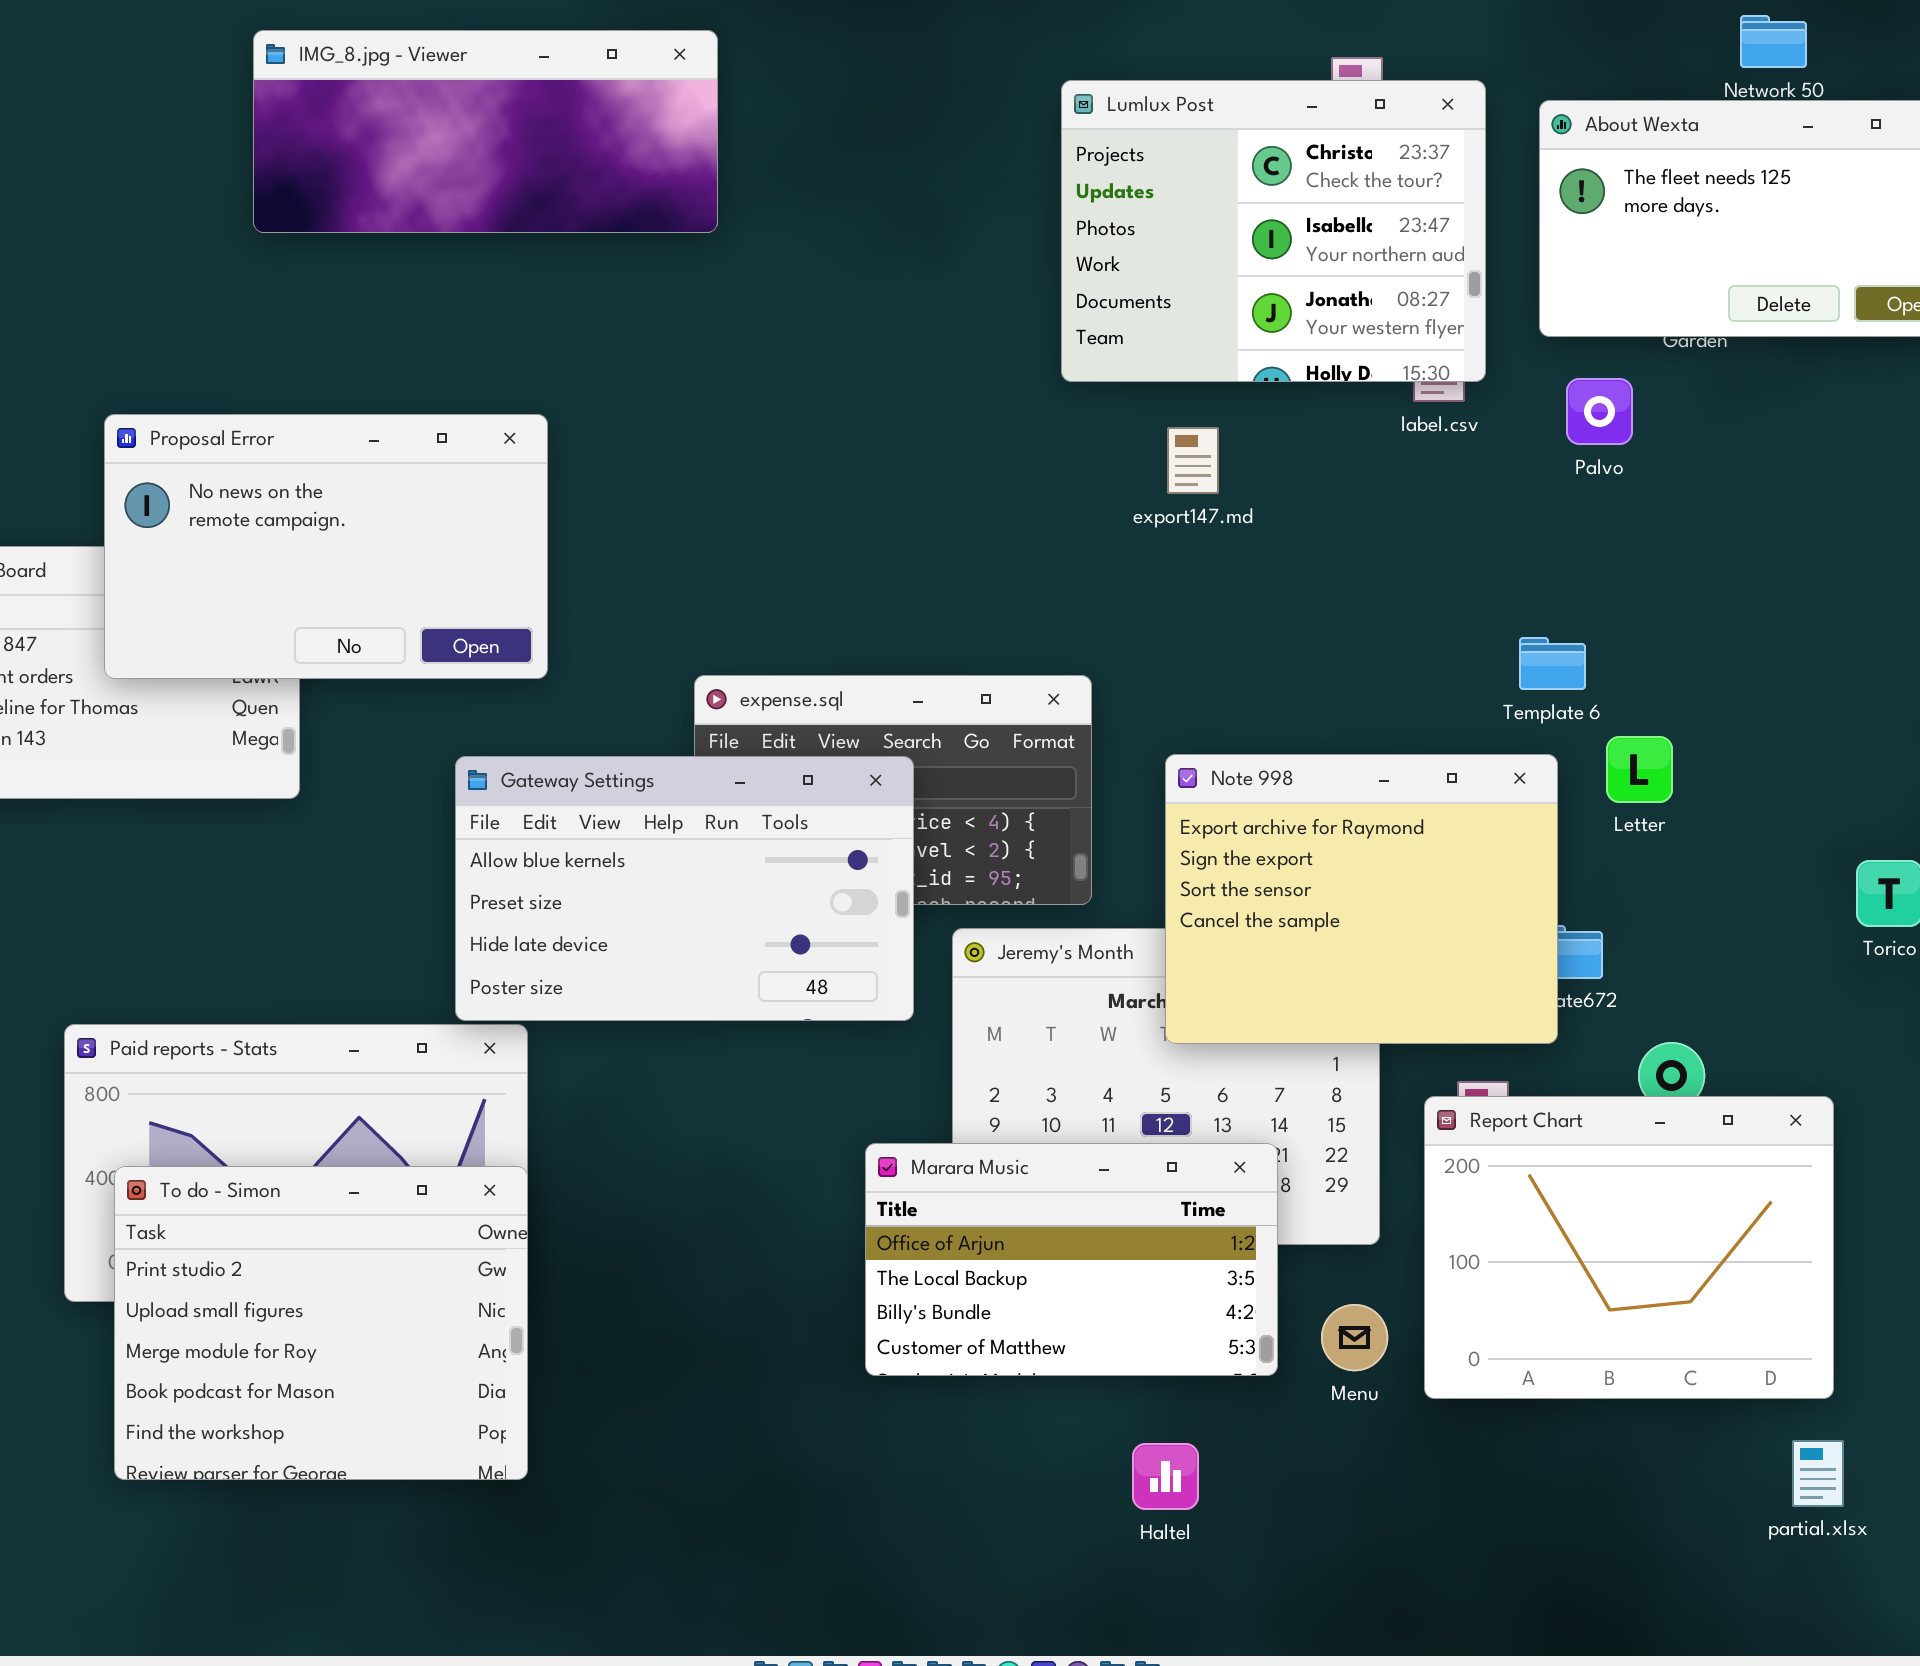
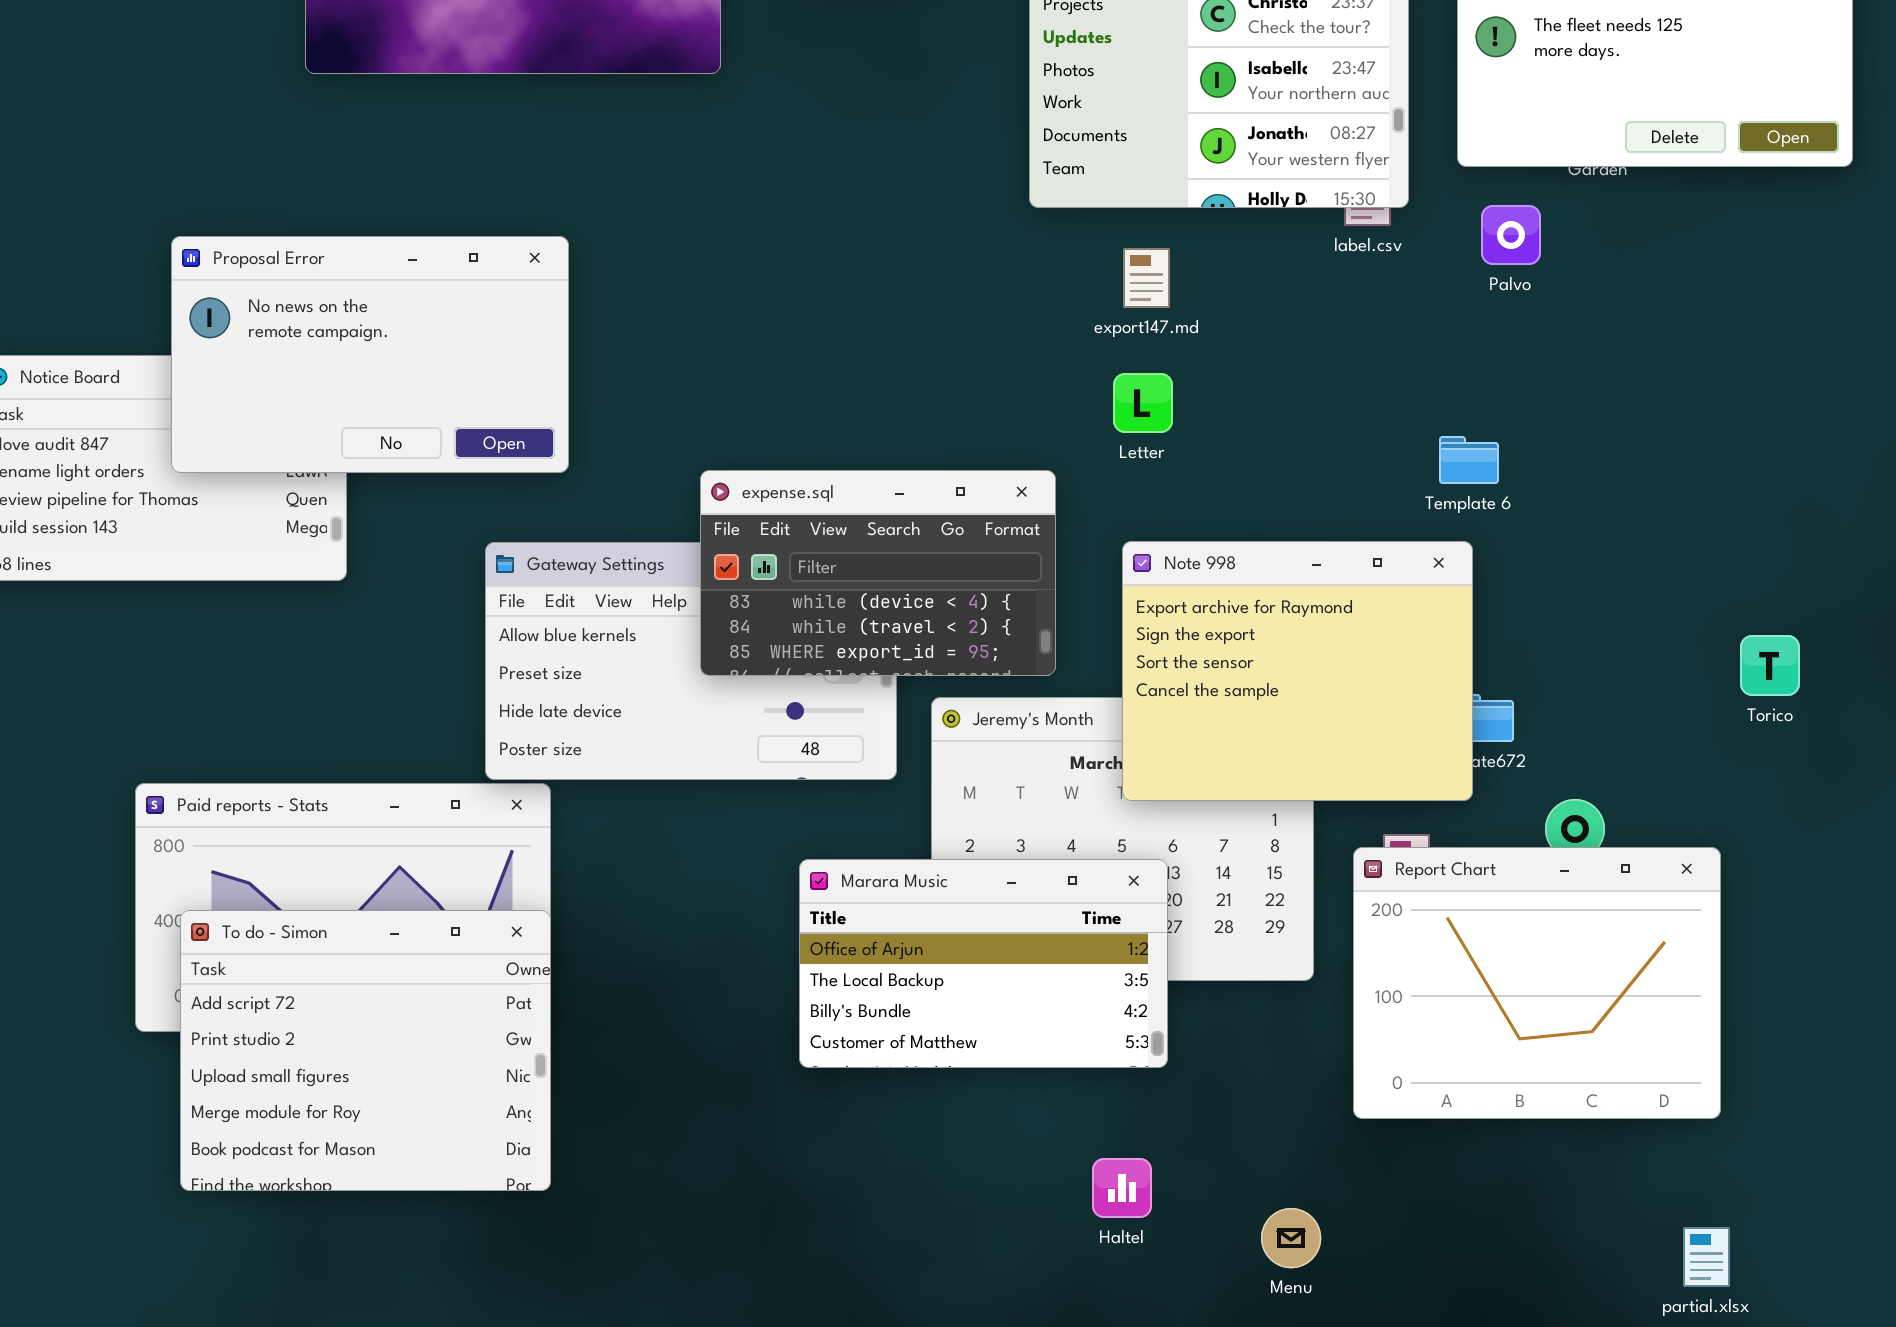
expense.sql: [694,675,1092,905] -> [700,470,1056,676], raised
Letter: [1606,736,1673,803] -> [1113,373,1173,433], moved
Marara Music: [865,1143,1278,1376] -> [799,859,1168,1068], moved
To do - Simon: [114,1166,528,1480] -> [180,910,551,1191], scrolled up 1 row
Menu: [1321,1304,1388,1371] -> [1261,1208,1321,1268], moved
partial.xlsx: [1792,1440,1844,1507] -> [1683,1227,1730,1287], moved

